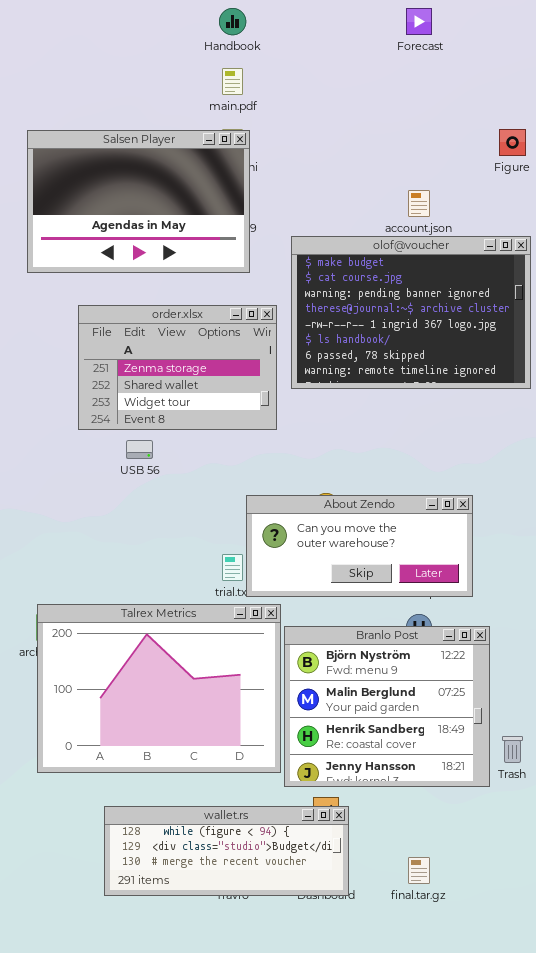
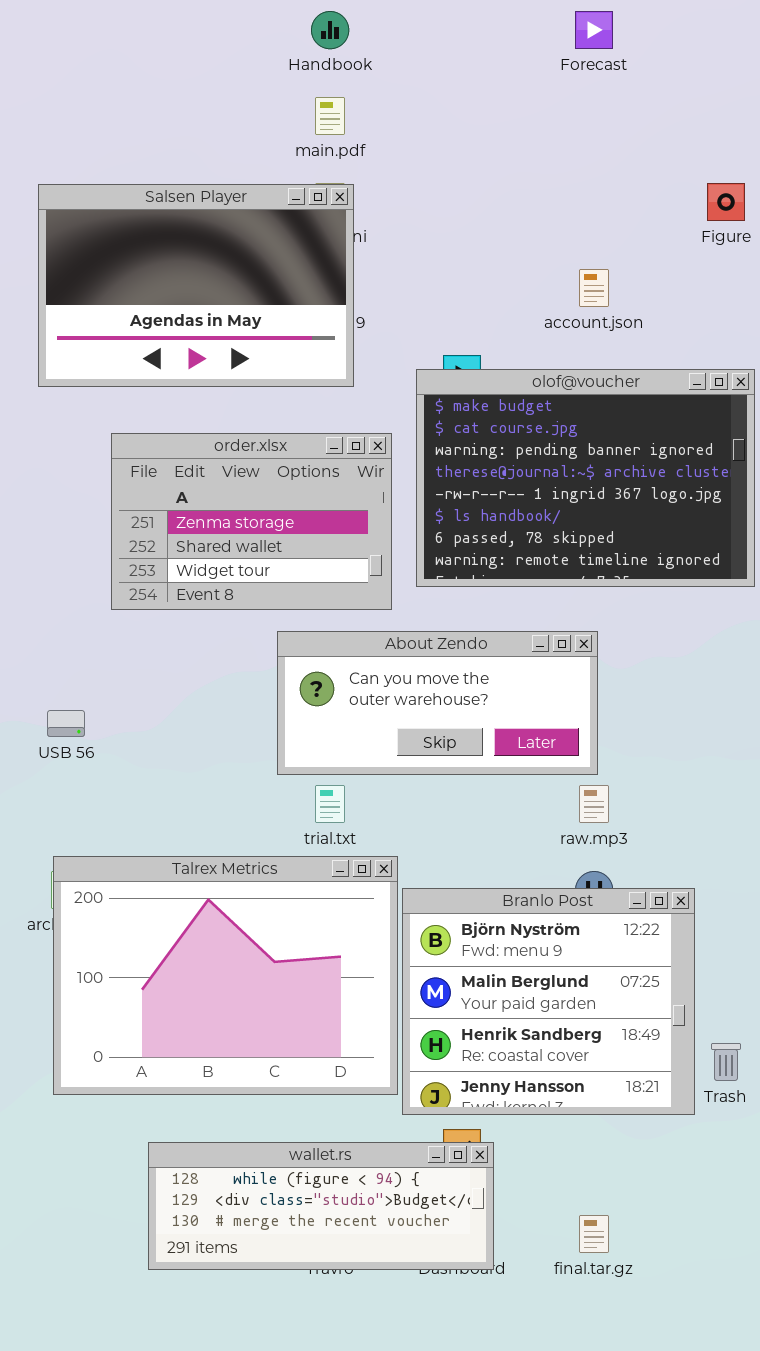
olof@voucher: [291,236,531,389] -> [416,369,755,587], moved
USB 56: [126,440,153,459] -> [47,710,85,737], moved
About Zendo: [246,495,473,597] -> [277,631,598,775], moved

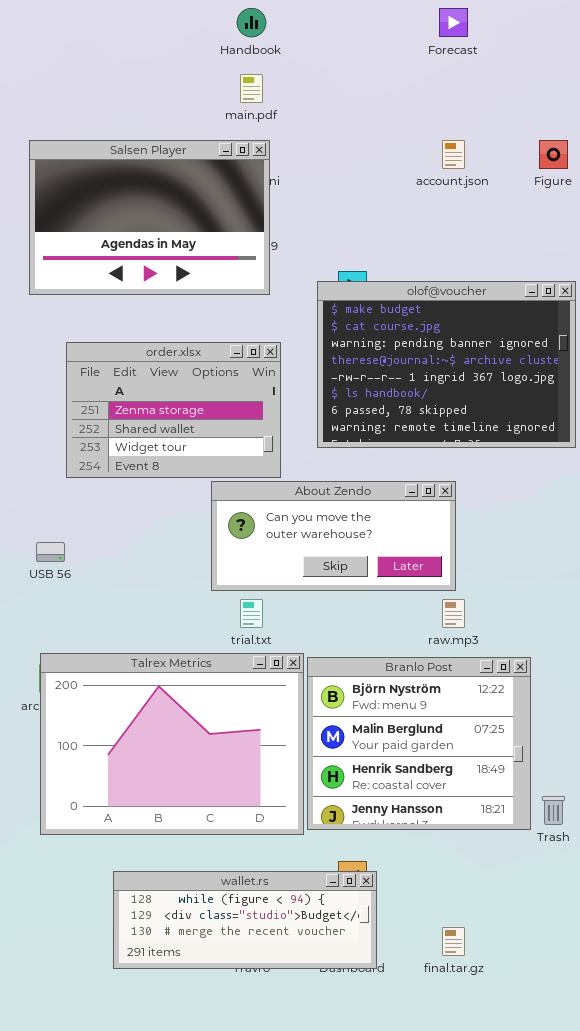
account.json: [579,269,609,307] -> [442,140,465,169], moved
order.xlsx: [111,433,392,610] -> [66,342,281,478], moved
Branlo Post: [402,888,695,1115] -> [307,657,531,830], moved

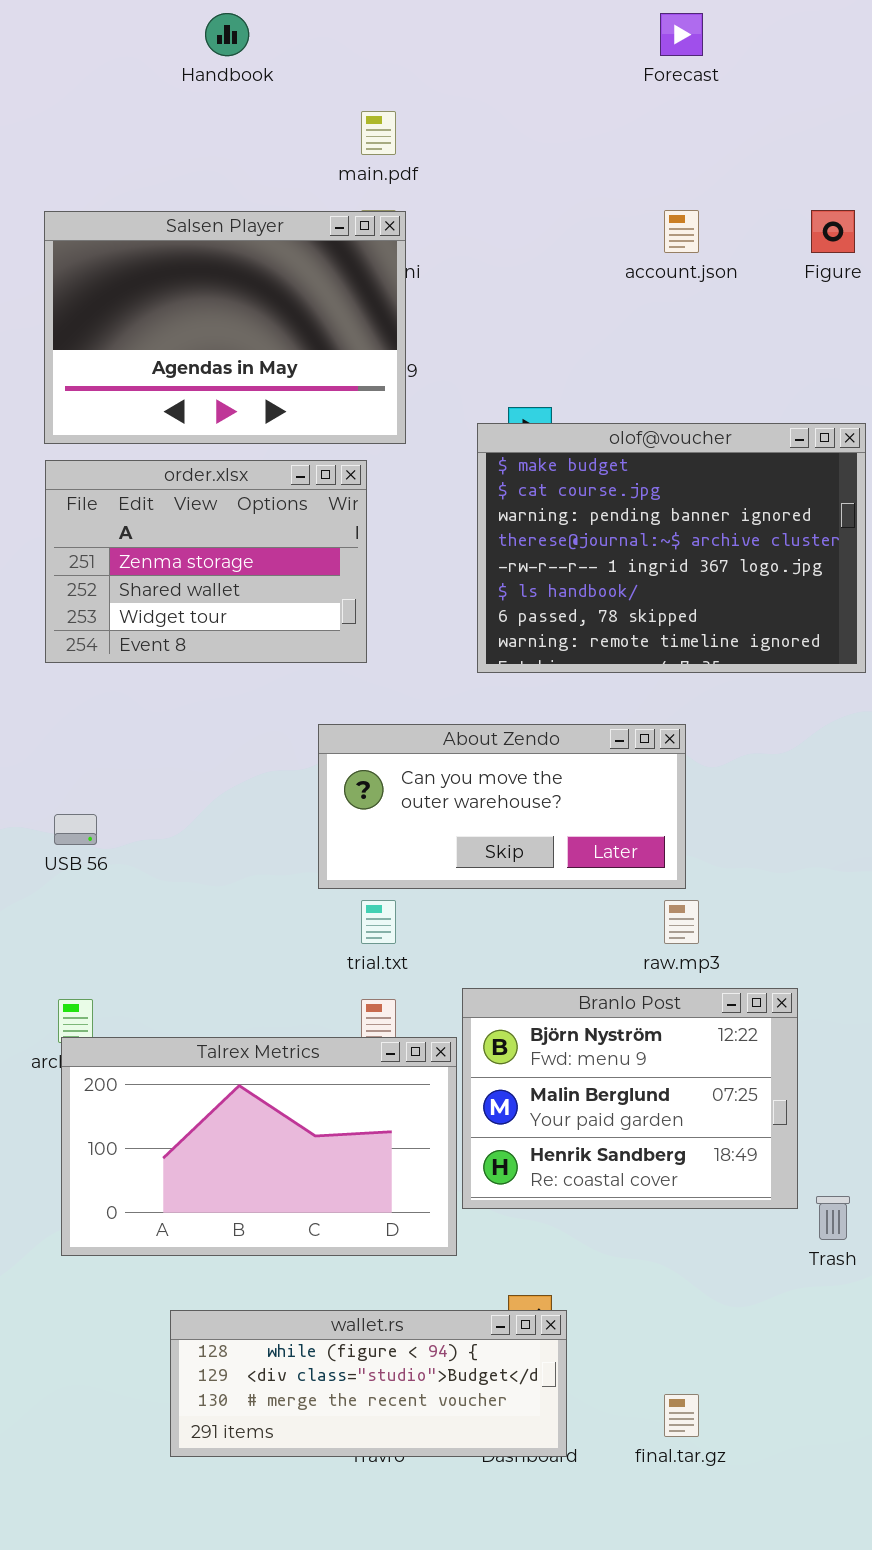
Handbook: [237,8,266,37] -> [205,13,249,56], moved
order.xlsx: [66,342,281,478] -> [45,460,367,663], moved
Talrex Metrics: [40,653,304,835] -> [61,1037,457,1256], resized
Branlo Post: [307,657,531,830] -> [462,988,798,1209], resized

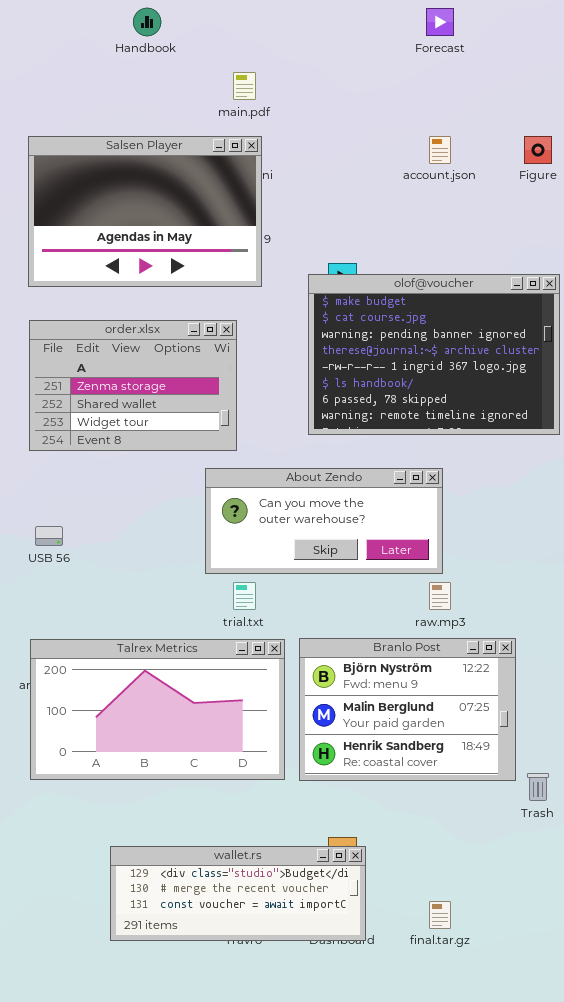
order.xlsx: [45,460,367,663] -> [29,320,237,451], moved
Talrex Metrics: [61,1037,457,1256] -> [30,639,285,780], moved
wallet.rs: [170,1310,567,1457] -> [110,846,366,941], scrolled down 1 row

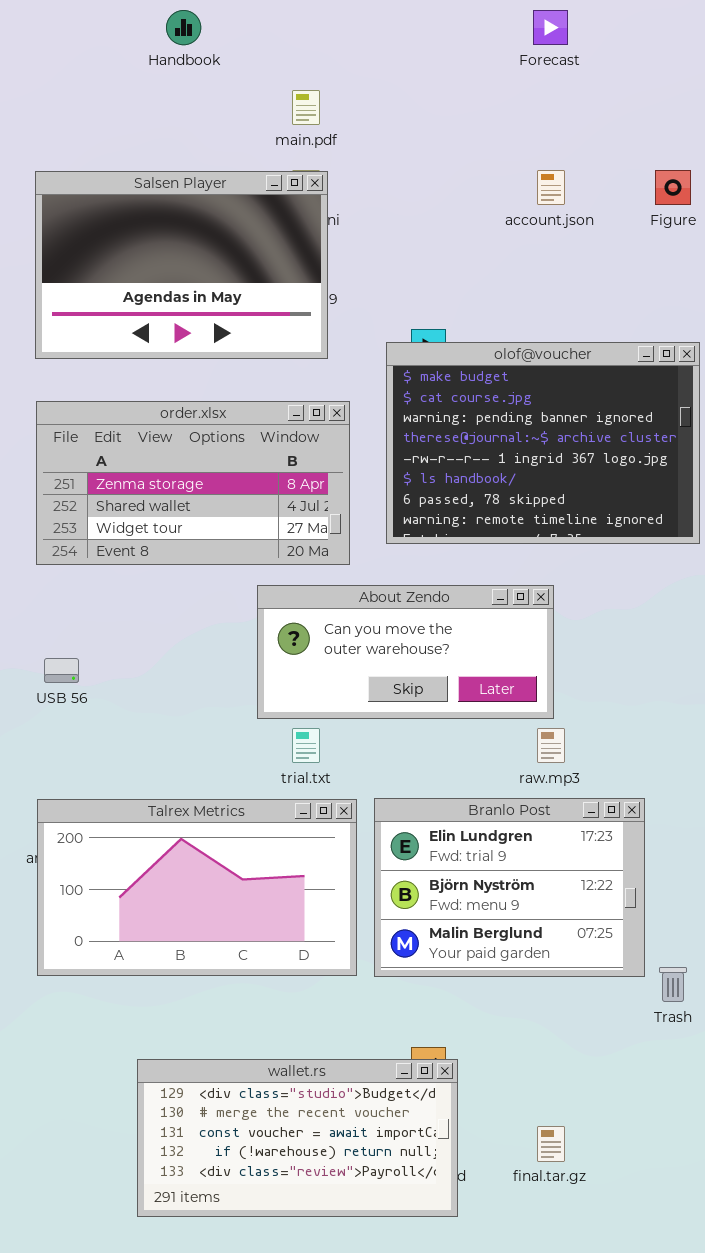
order.xlsx: [29,320,237,451] -> [36,401,350,565], resized
Branlo Post: [299,638,516,781] -> [374,798,645,977], scrolled up 1 row
wallet.rs: [110,846,366,941] -> [137,1059,458,1217], resized

